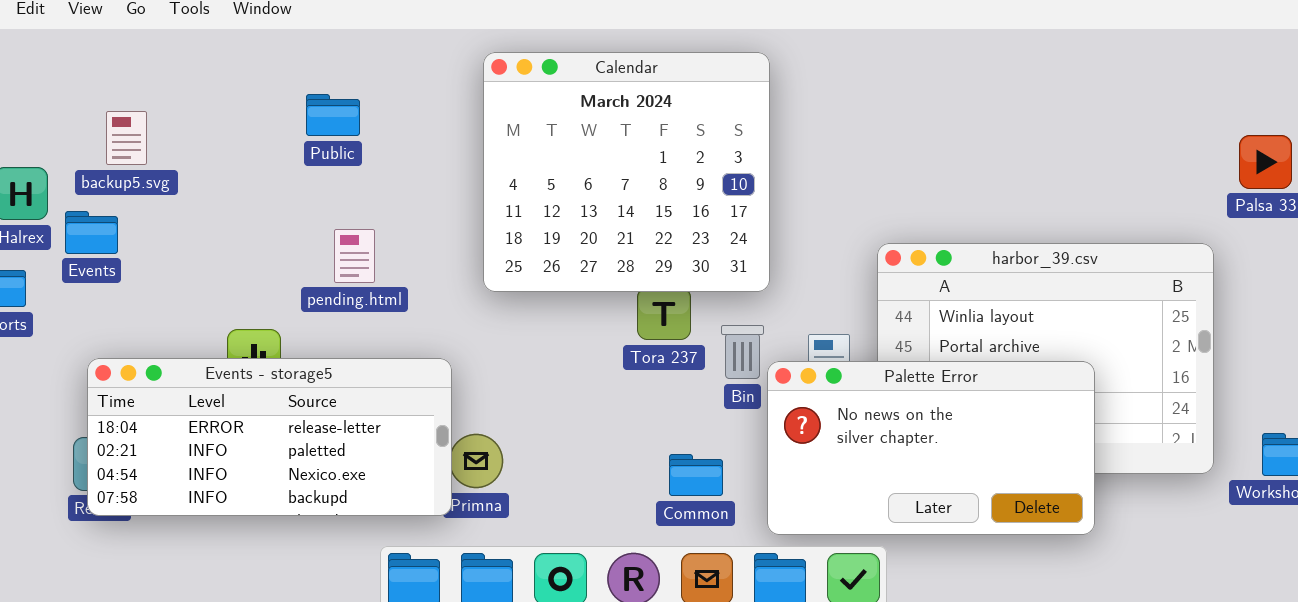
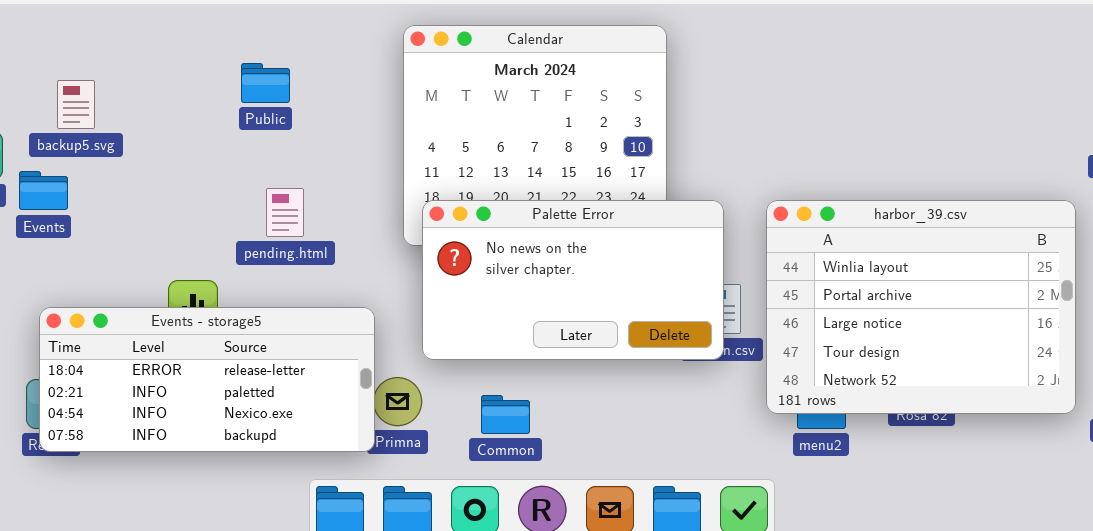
Palette Error: [767,361,1095,535] -> [422,200,724,360], moved
Common: [669,454,723,496] -> [481,395,530,434], moved

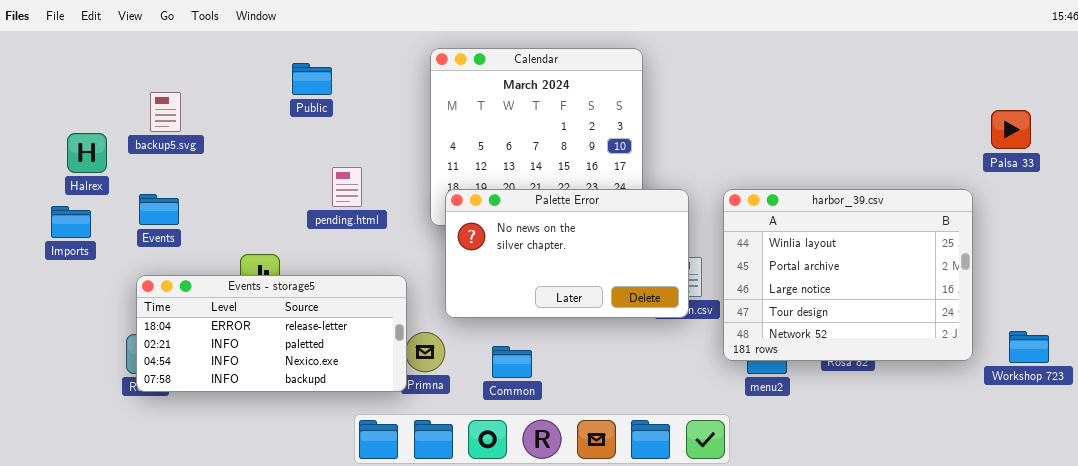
Public: [241,63,290,103] -> [292,63,332,95], moved
Events: [19,171,68,210] -> [139,194,179,225], moved
pending.html: [266,188,304,237] -> [332,167,362,207], moved

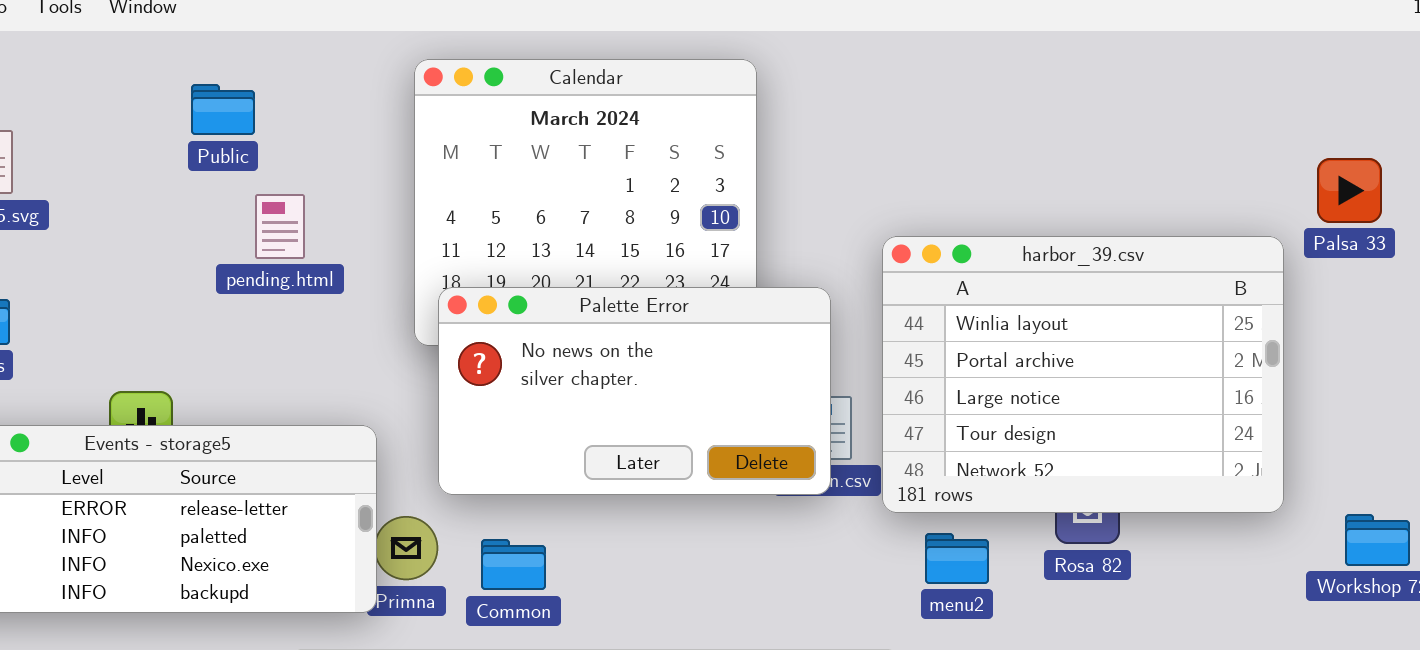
pending.html: [332,167,362,207] -> [255,194,305,259], moved
harbor_39.csv: [723,189,973,361] -> [882,236,1284,513], moved
Common: [492,346,532,378] -> [481,539,546,590], moved

